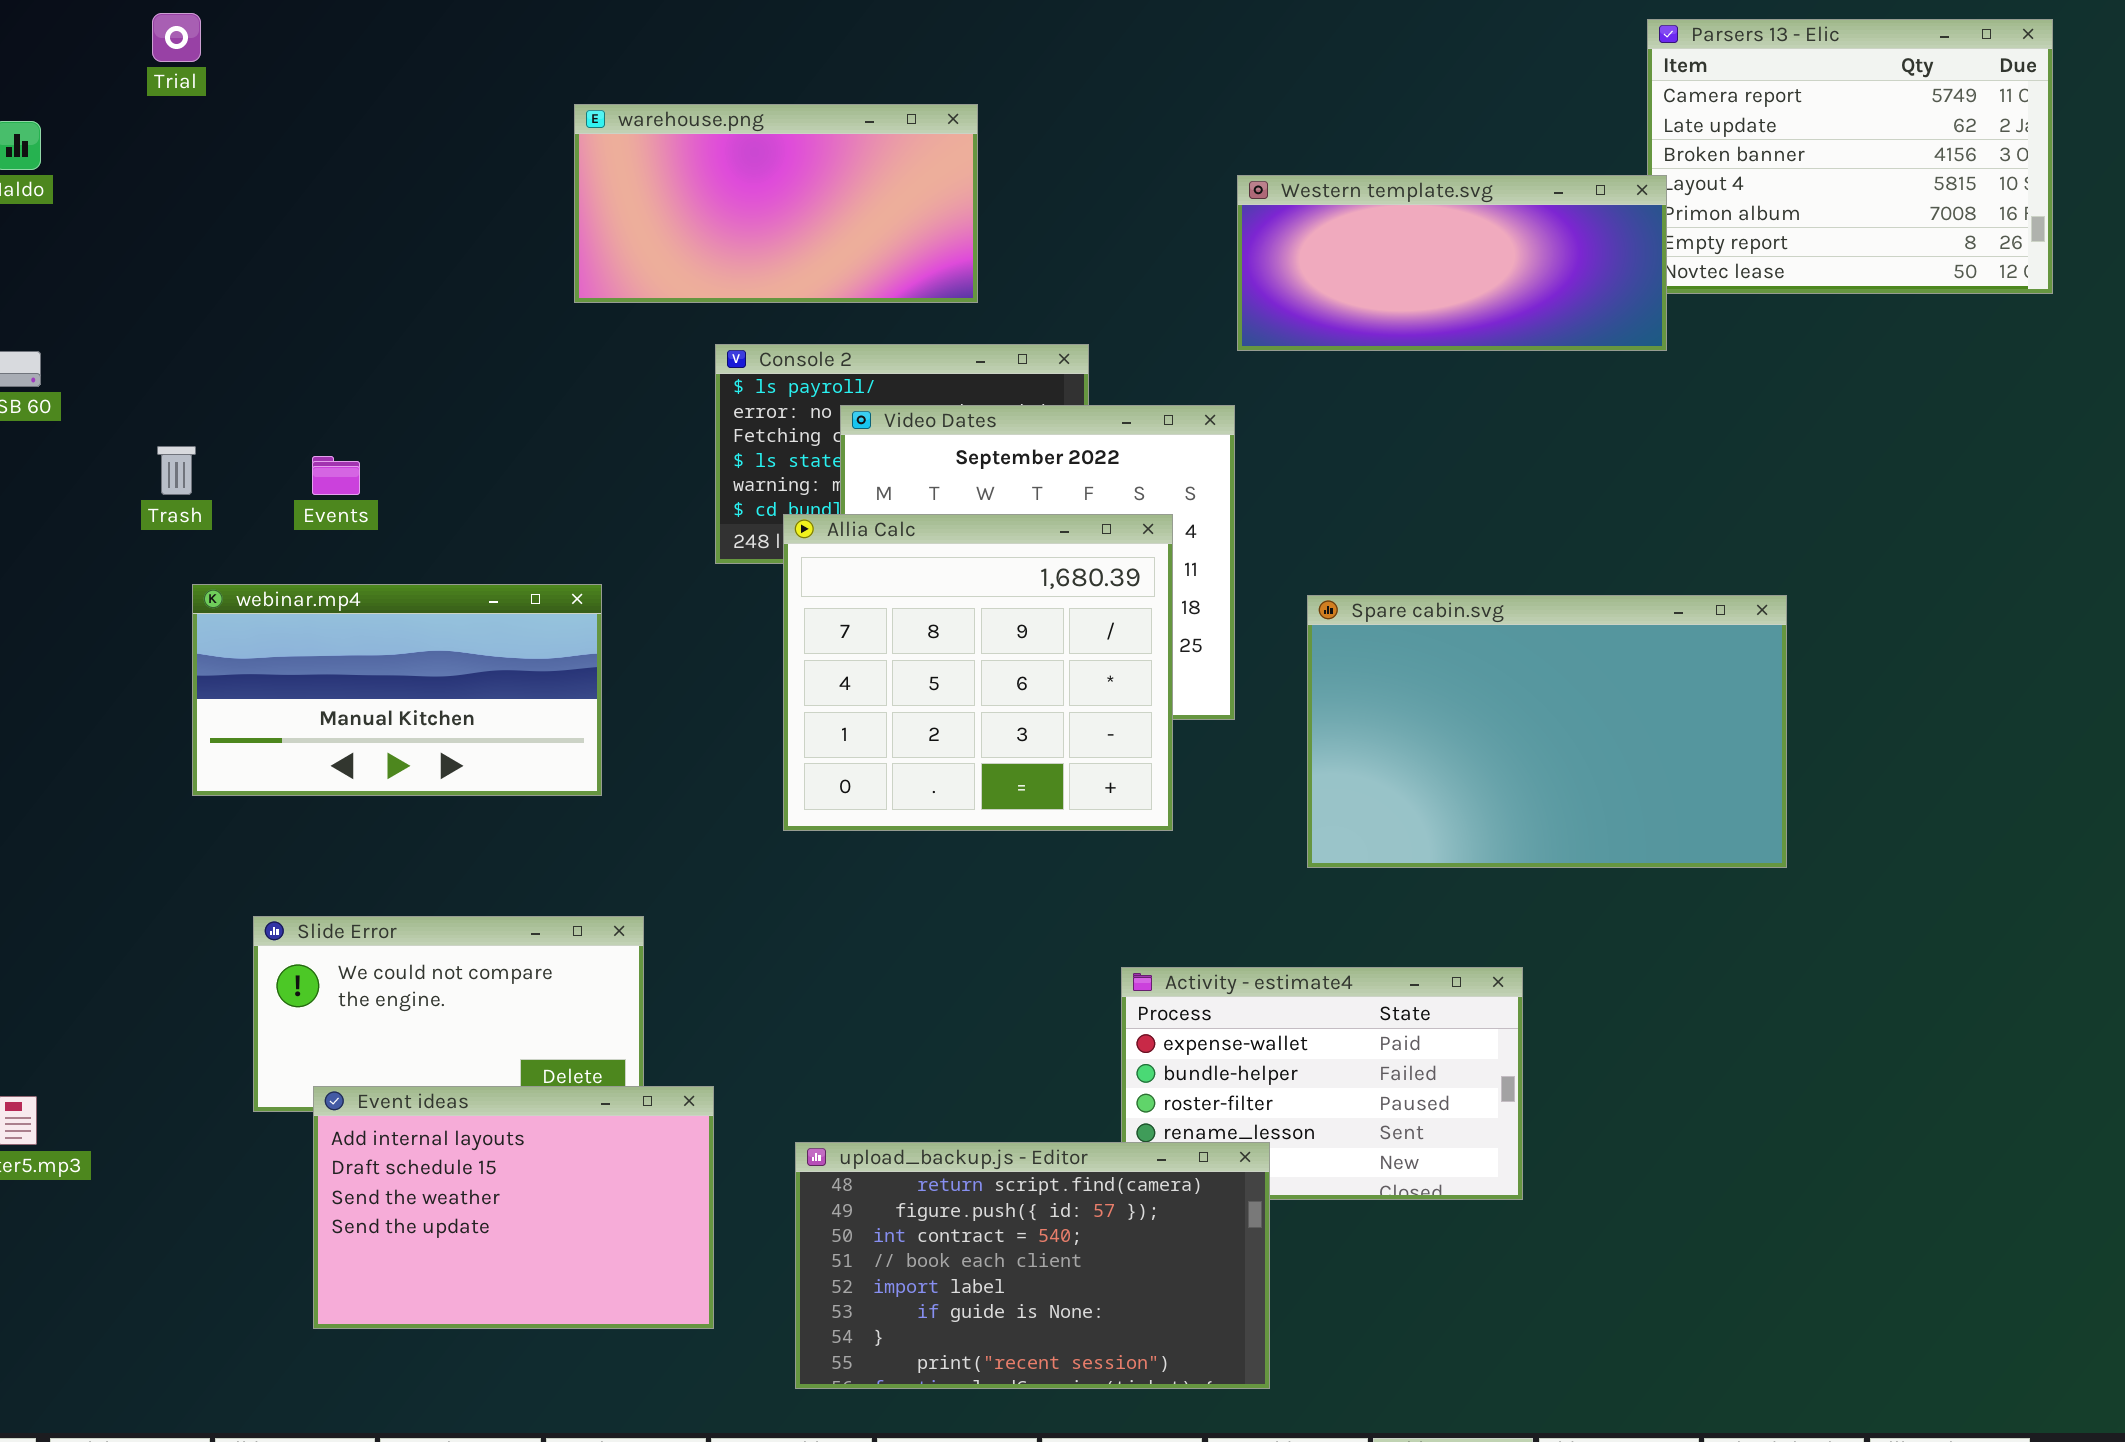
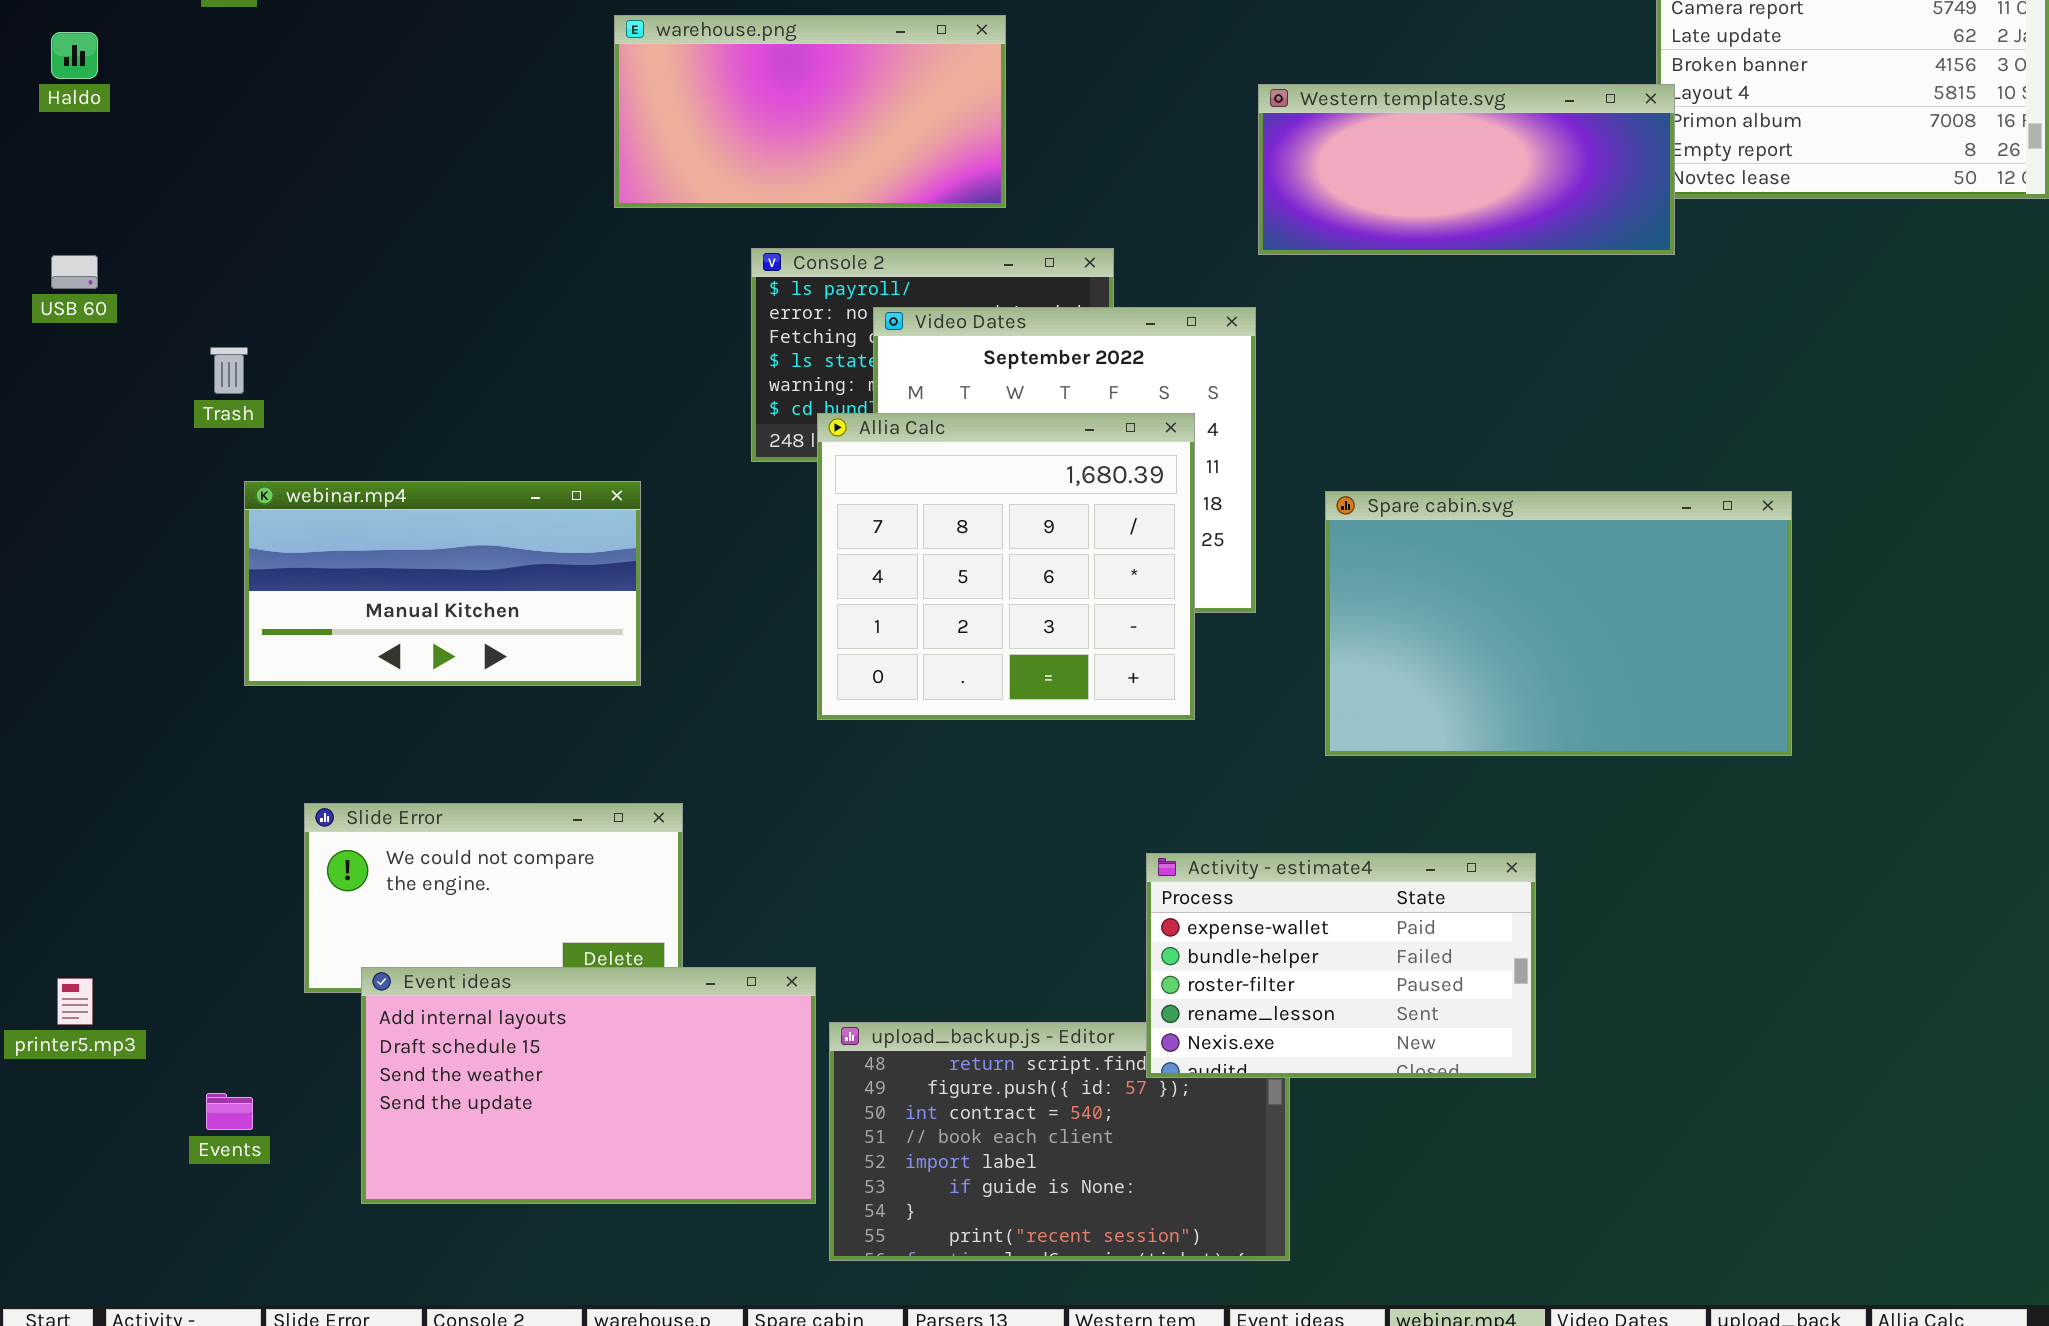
Events: [312,456,360,495] -> [206,1093,253,1130], moved
Activity - estimate4: [1121,967,1523,1200] -> [1146,853,1536,1078], raised
Event ideas: [313,1086,714,1329] -> [361,967,816,1204], resized

